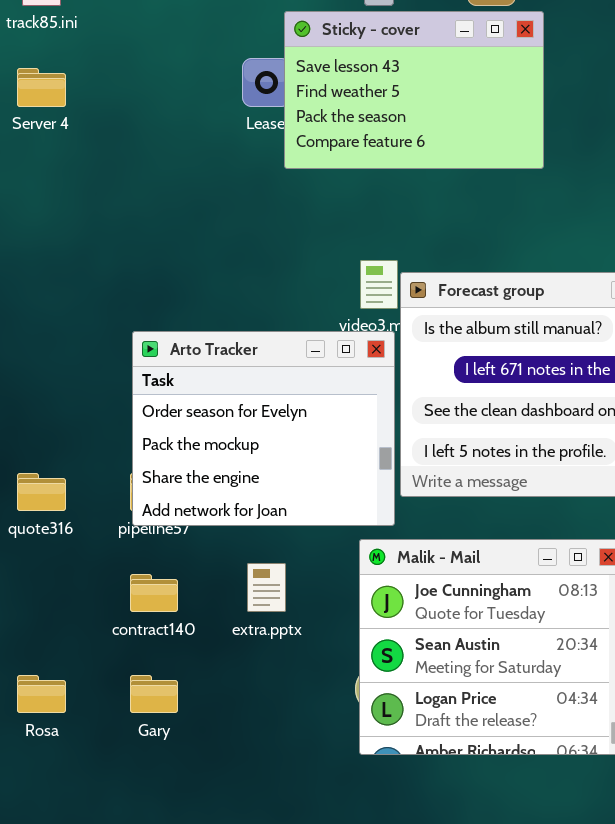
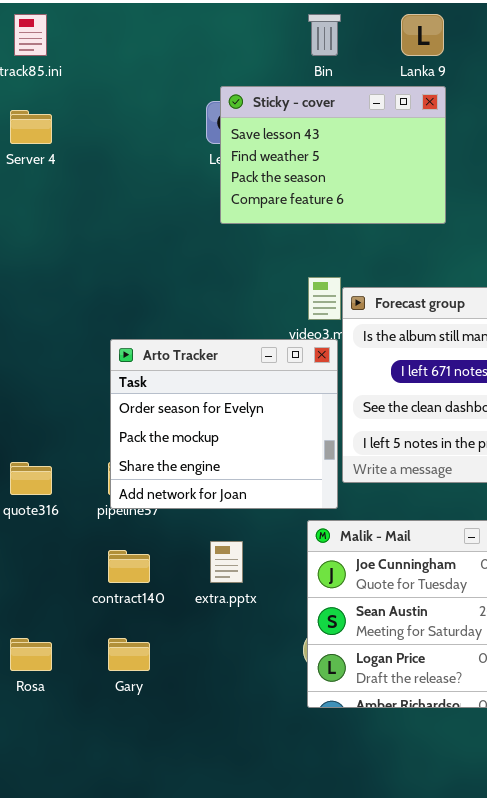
Sticky - cover: [284,11,544,169] -> [220,86,446,224], moved

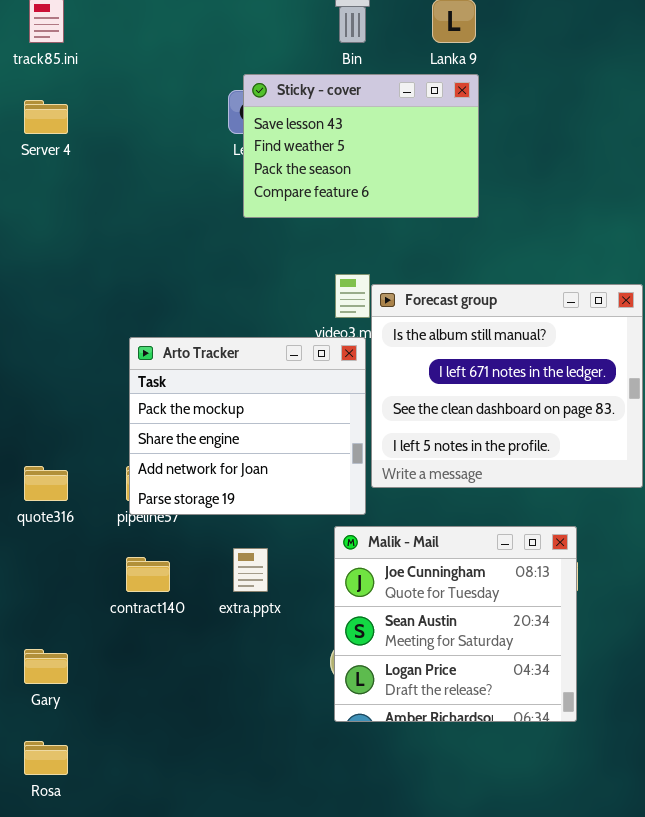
Arto Tracker: [110,339,338,509] -> [129,337,366,515], scrolled down 1 row
Rosa: [10,638,52,671] -> [24,741,68,775], moved
Gary: [108,638,150,671] -> [24,649,68,684], moved

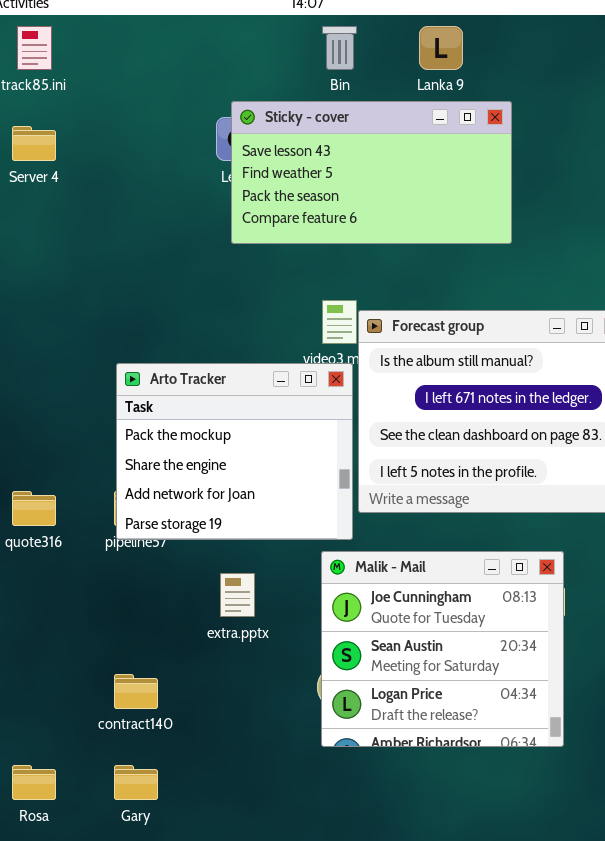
Sticky - cover: [243,74,479,218] -> [231,101,512,244], resized
contract140: [126,557,170,592] -> [114,674,158,709], moved
Gary: [24,649,68,684] -> [114,765,158,800], moved

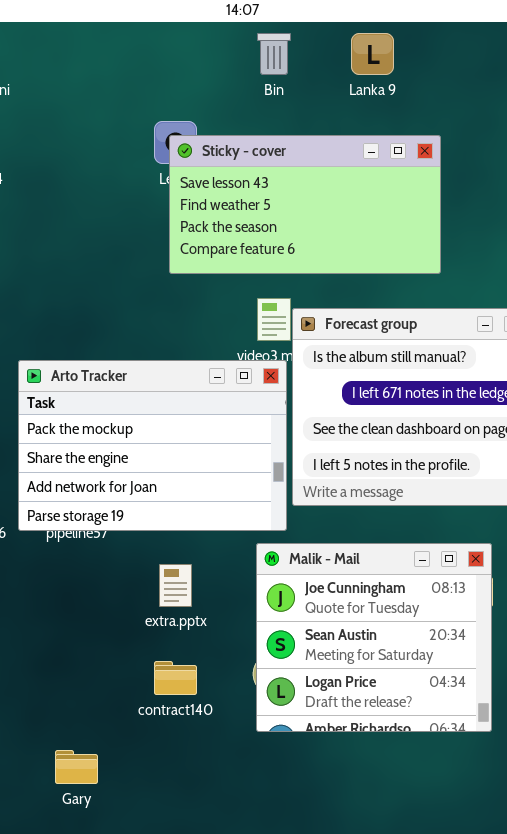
Sticky - cover: [231,101,512,244] -> [169,135,441,274], moved
Arto Tracker: [116,363,353,540] -> [18,360,287,531], resized
contract140: [114,674,158,709] -> [154,661,197,695], moved

